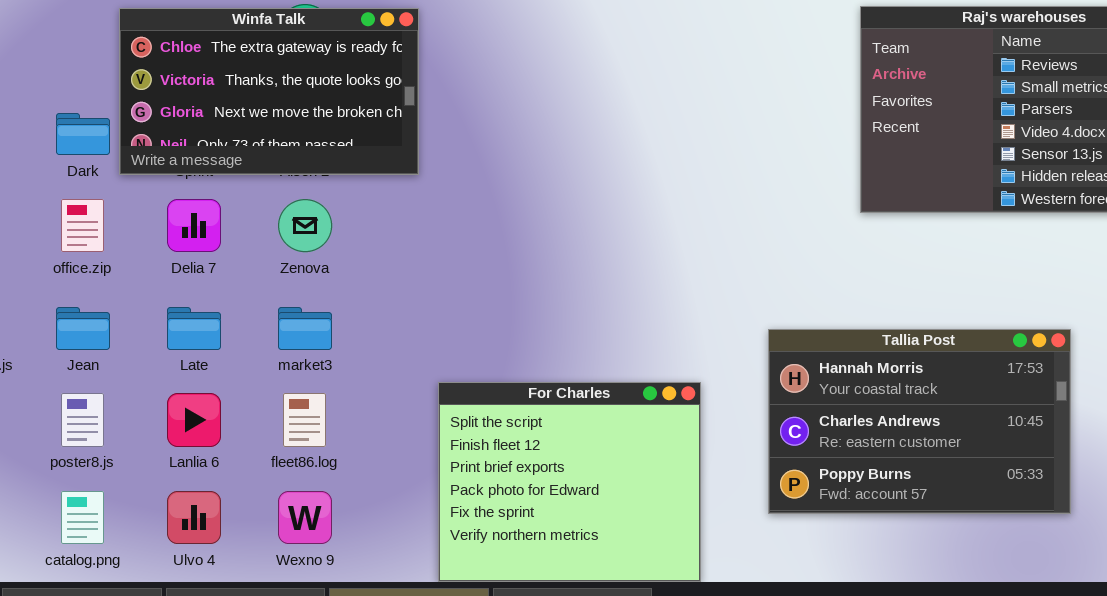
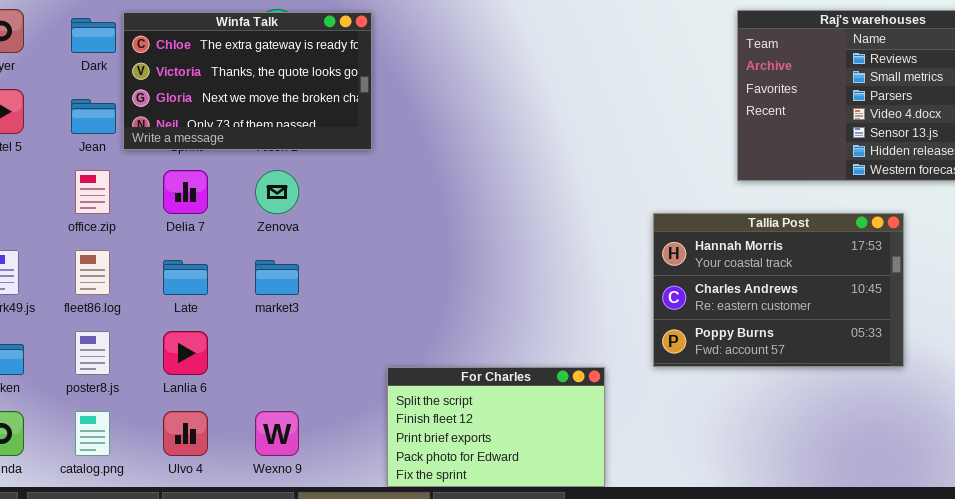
Dark: [56,113,110,155] -> [71,18,116,53], moved
Jean: [56,307,110,350] -> [71,99,116,134], moved
Tallia Post: [768,329,1071,514] -> [653,213,904,367], moved
For Charles: [438,382,701,582] -> [387,367,605,487], resized
fleet86.log: [283,393,326,447] -> [75,250,110,295], moved

